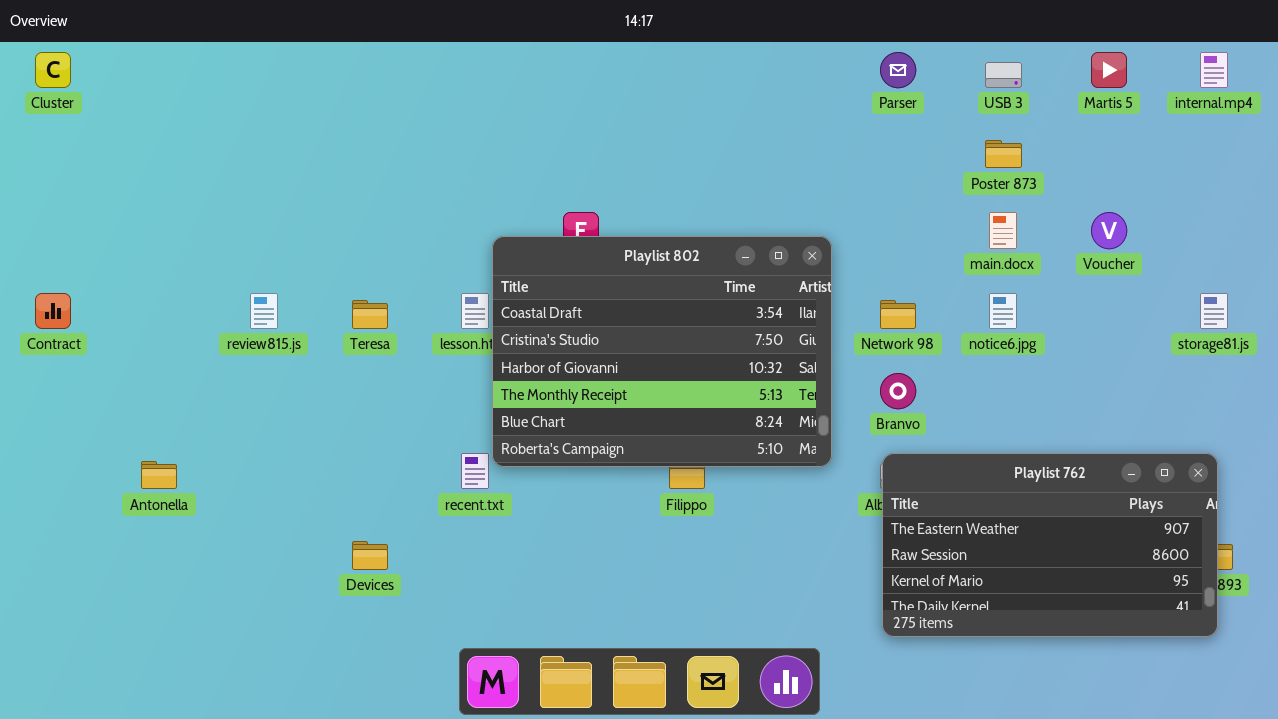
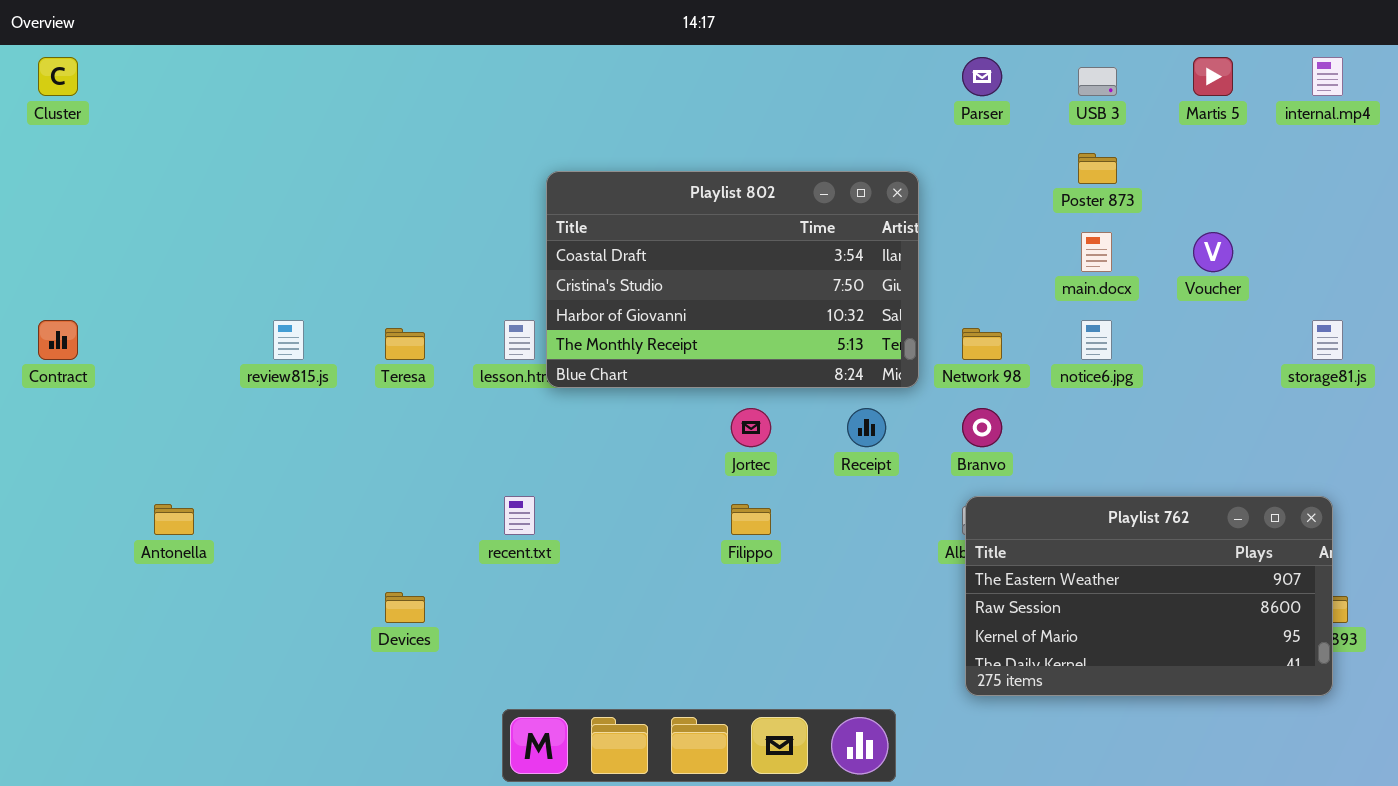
Playlist 802: [492,236,832,467] -> [546,171,919,388], moved, resized

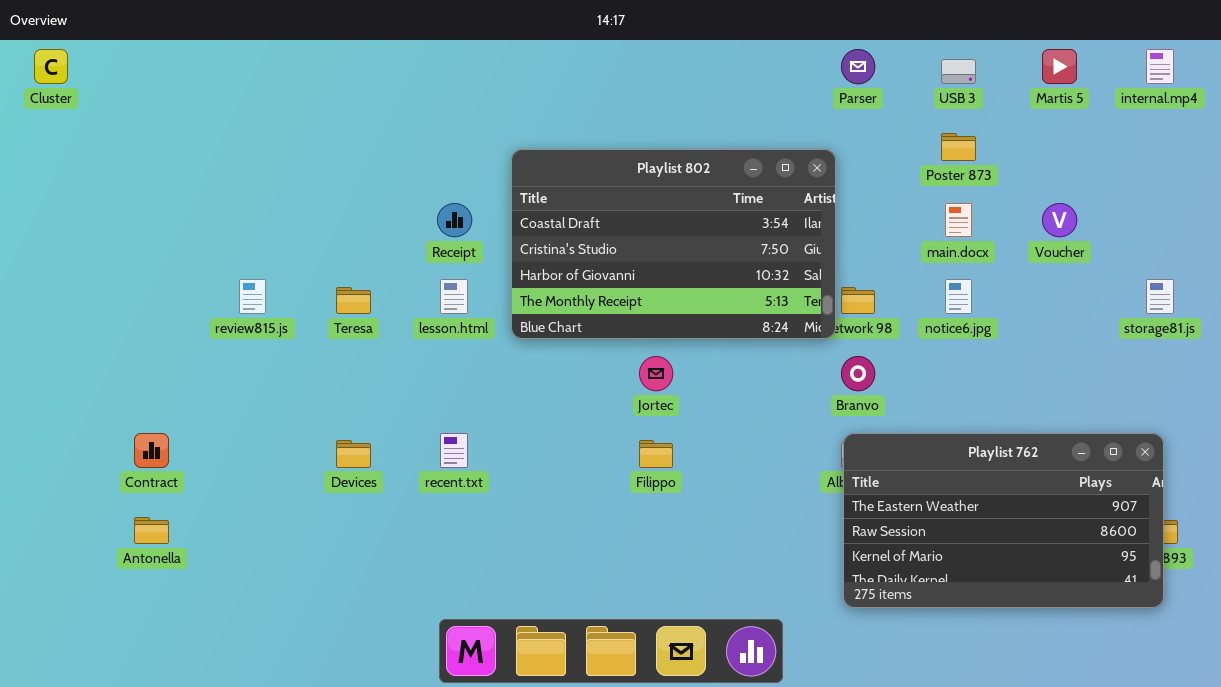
Playlist 802: [546,171,919,388] -> [511,149,836,339], moved
Contract: [38,320,78,360] -> [134,433,169,468], moved
Receipt: [847,408,886,447] -> [437,203,472,237], moved
Antonella: [154,504,194,535] -> [134,517,169,544], moved
Devices: [385,592,425,623] -> [336,440,371,468], moved

